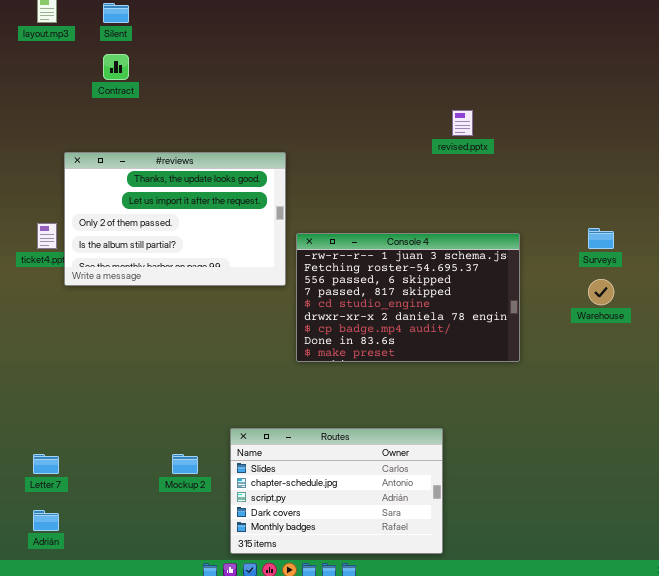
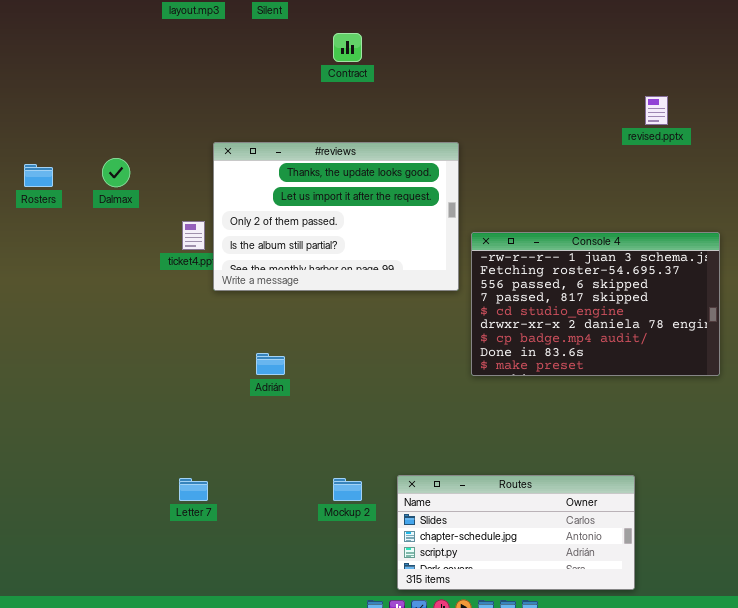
Contract: [103,54,129,80] -> [333,33,362,62], moved
Routes: [230,428,443,554] -> [397,475,635,590], resized
Adrián: [33,510,59,531] -> [256,353,285,375], moved

